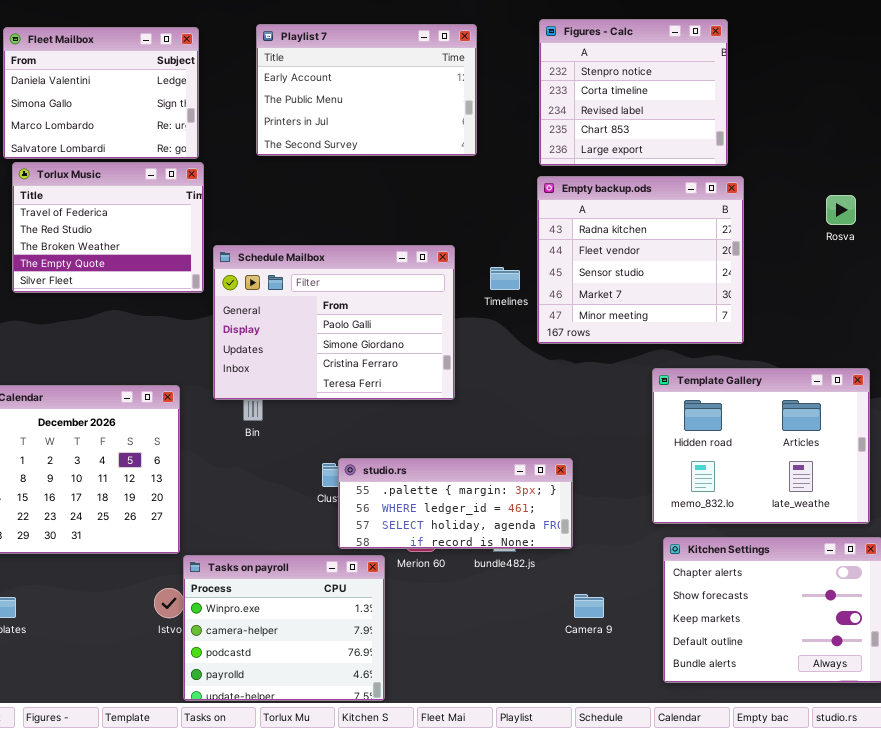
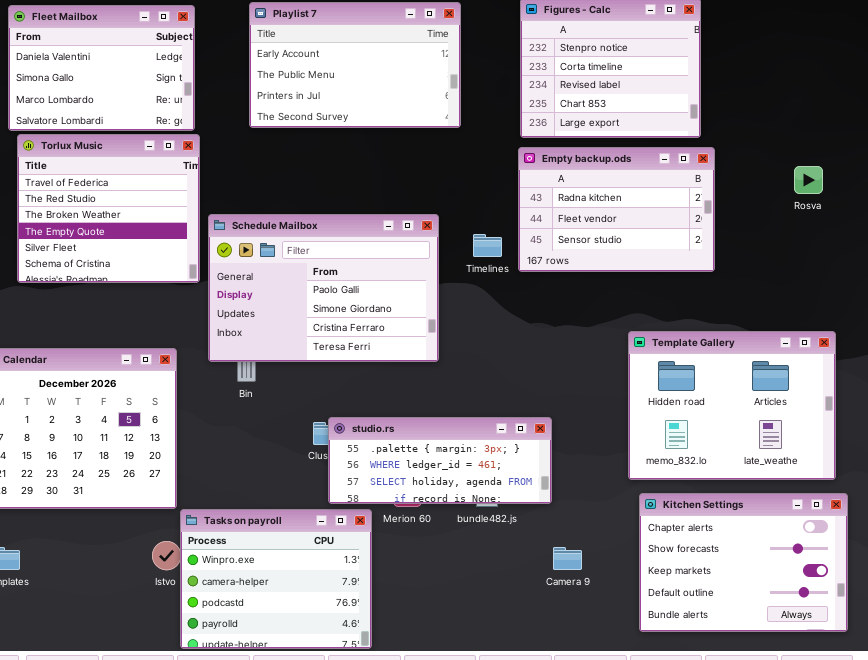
Torlux Music: [12,162,204,293] -> [17,134,200,283], resized
Empty backup.ods: [537,176,744,344] -> [518,147,715,272], resized

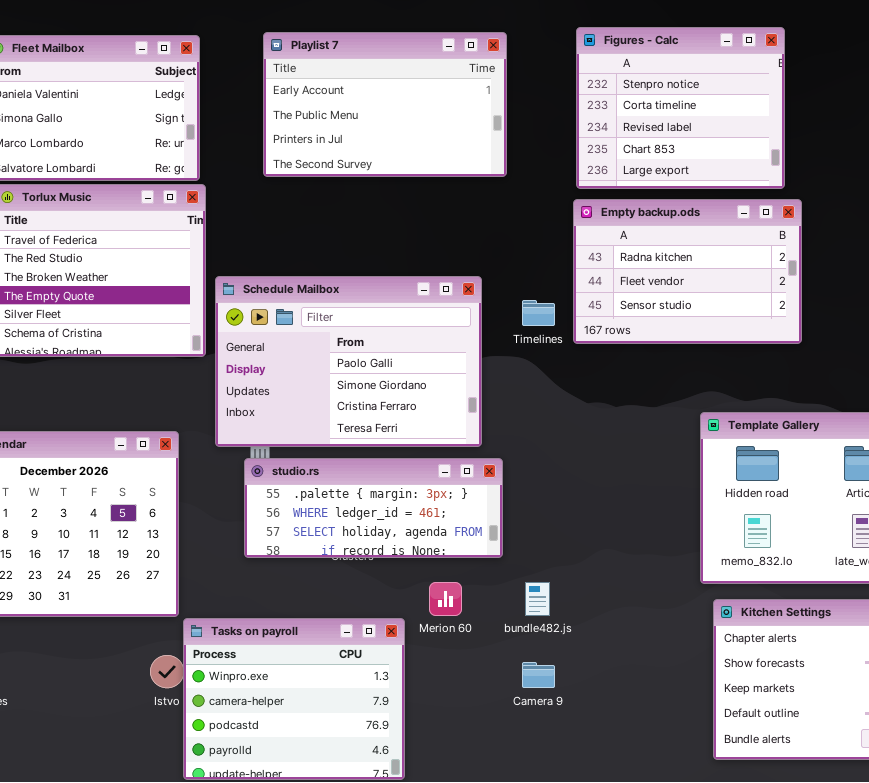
studio.rs: [328,417,552,504] -> [244,458,503,558], moved
Camera 9: [553,547,582,570] -> [522,662,555,688], moved

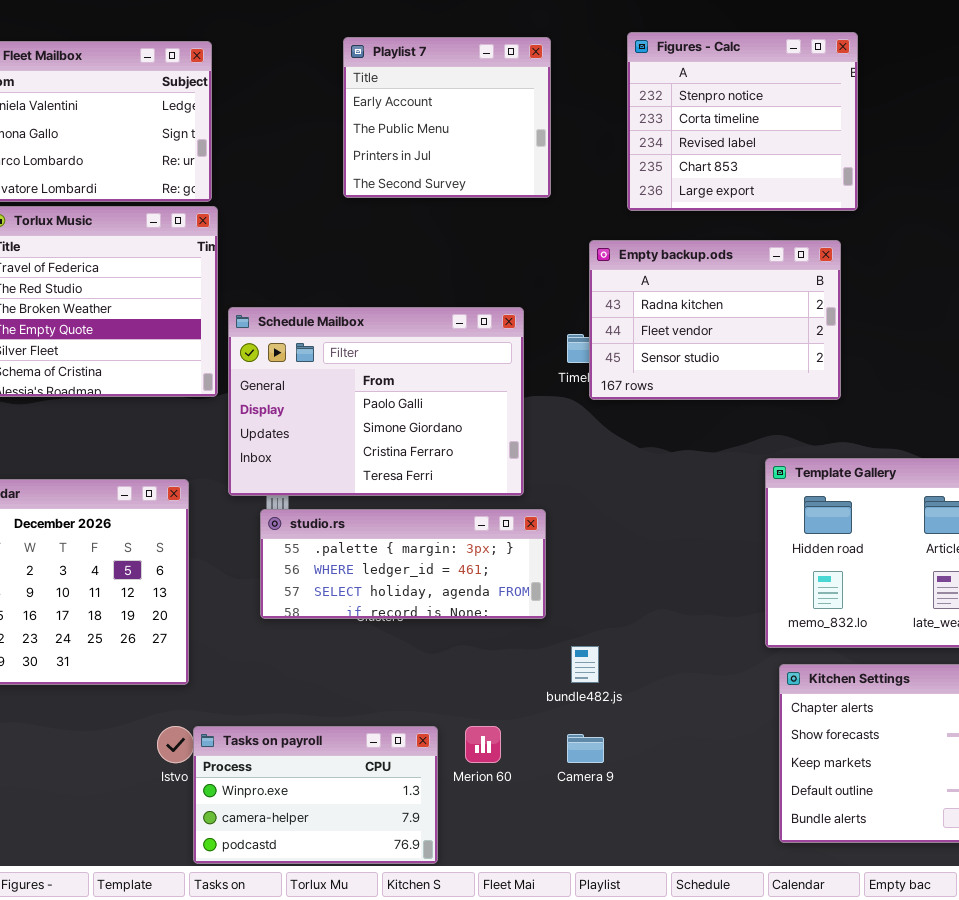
Playlist 7: [263,32,507,177] -> [343,37,551,198], resized
Empty backup.ods: [573,199,802,344] -> [589,240,841,400], moved
Merion 60: [429,582,462,616] -> [465,726,501,763], moved
Tasks on payroll: [183,618,405,780] -> [193,726,438,864], resized

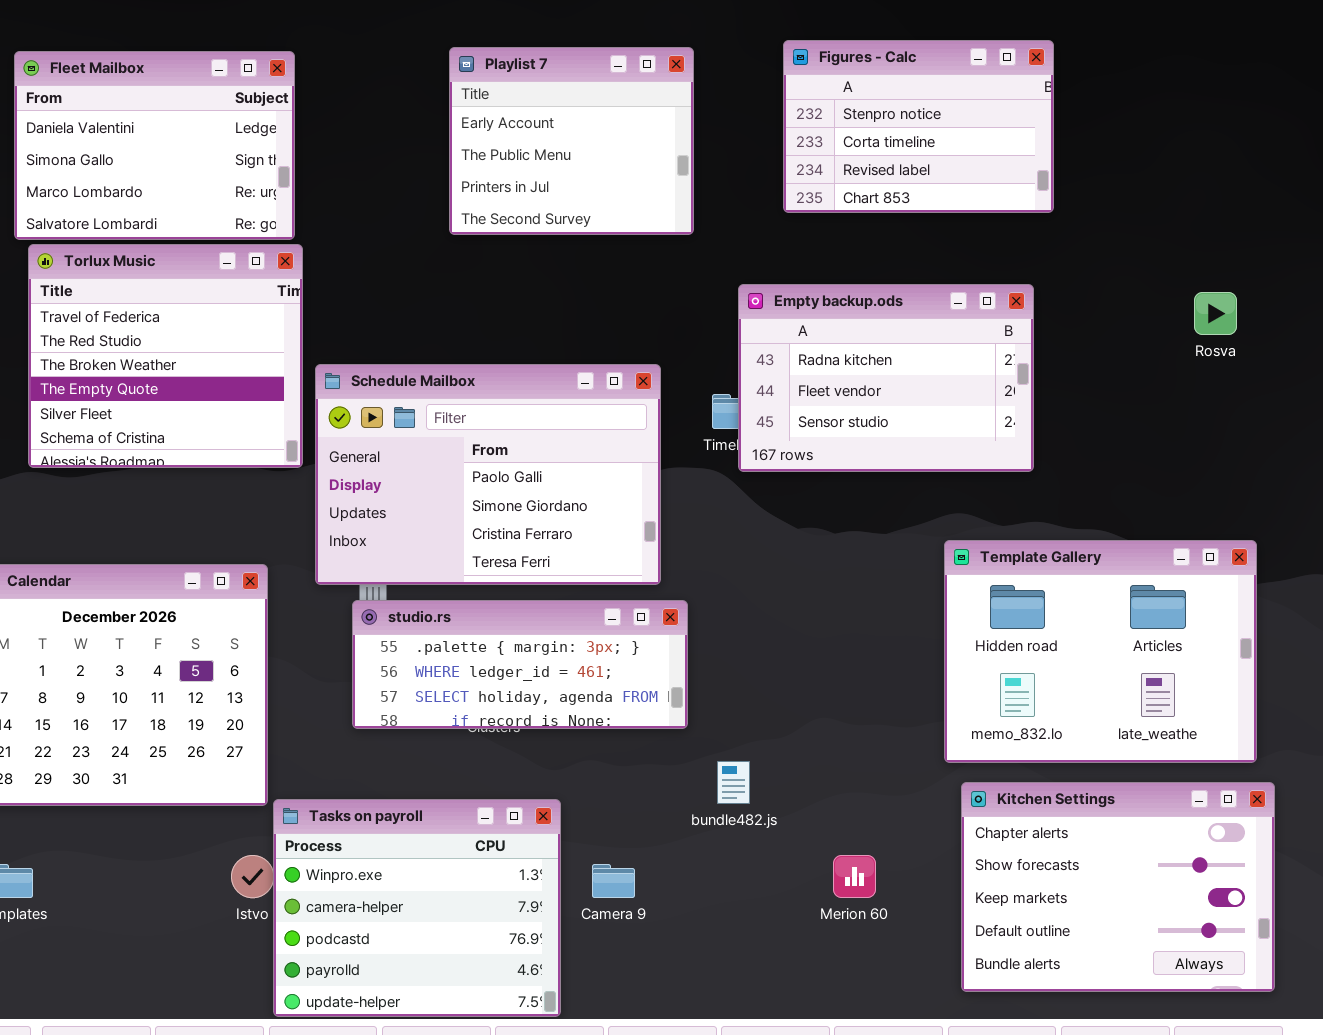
Figures - Calc: [627,32,858,211] -> [783,40,1054,213], resized
Tasks on payroll: [193,726,438,864] -> [273,799,561,1017], resized
Merion 60: [465,726,501,763] -> [833,855,876,898], moved
Camera 9: [567,734,604,763] -> [592,864,635,898], moved

